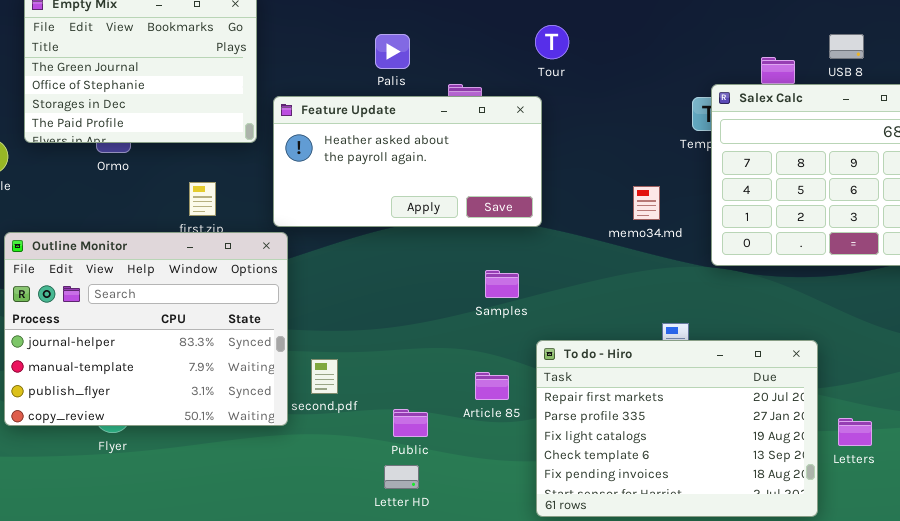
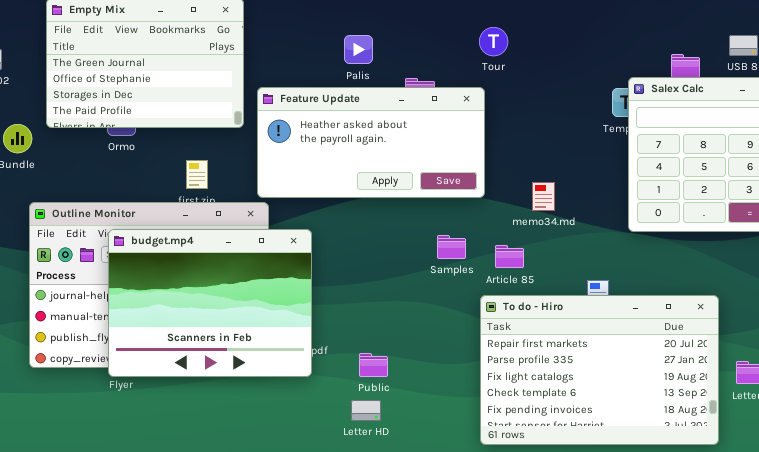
memo34.md: [633,186,660,220] -> [532,182,555,211], moved
budget.mp4: none -> [108,229,312,377], opened
Article 85: [475,372,509,400] -> [495,245,524,268], moved

